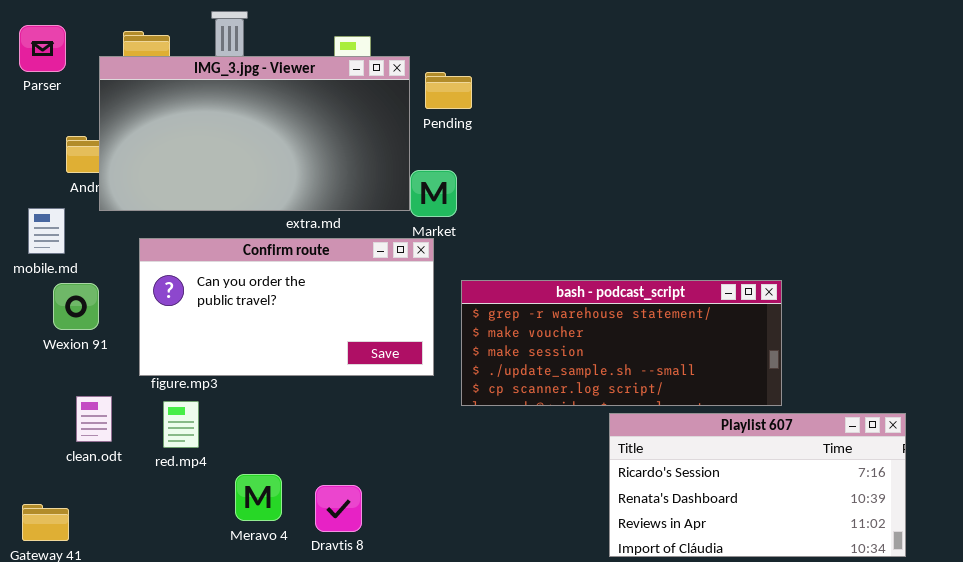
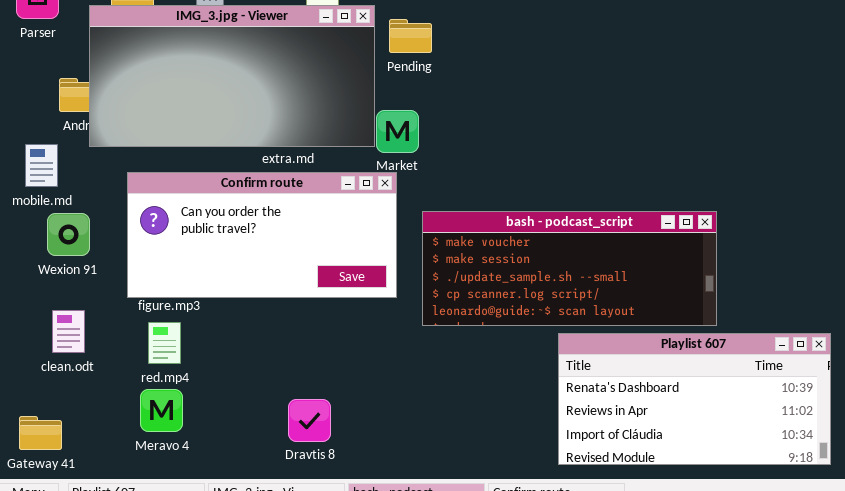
bash - podcast_script: [461,280,782,406] -> [422,211,717,326], scrolled down 1 row
clean.odt: [76,396,112,442] -> [52,310,85,353], moved
Playlist 607: [609,413,906,557] -> [558,333,831,465], scrolled down 1 row
Meravo 4: [235,474,282,521] -> [140,389,183,432], moved

